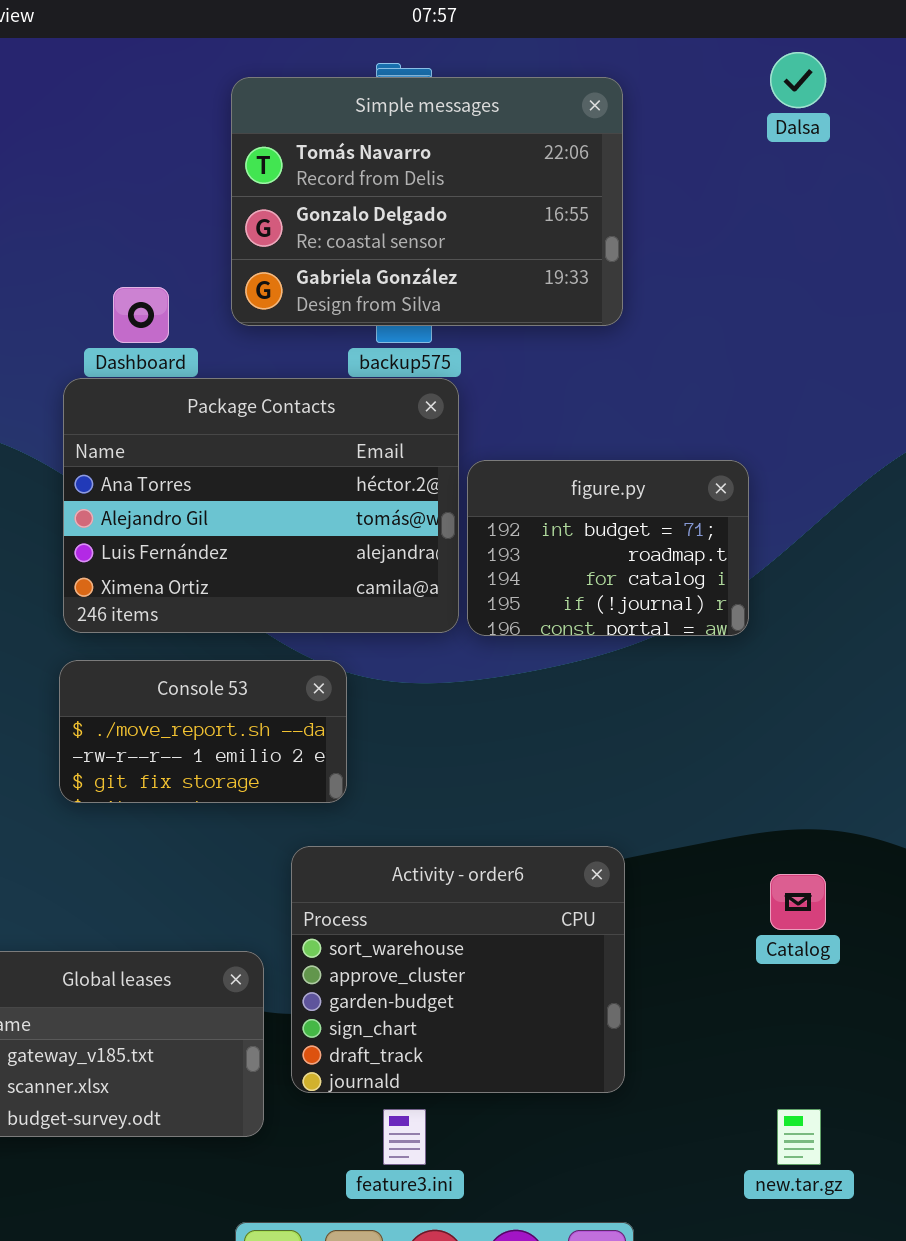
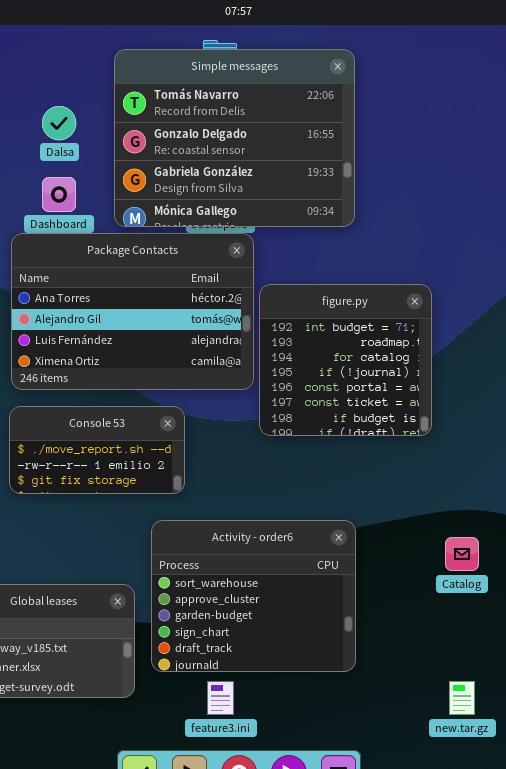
Dalsa: [770,52,826,108] -> [42,106,76,140], moved
Simple messages: [231,77,623,326] -> [114,49,355,227], resized
figure.py: [467,460,749,636] -> [259,284,432,436], resized

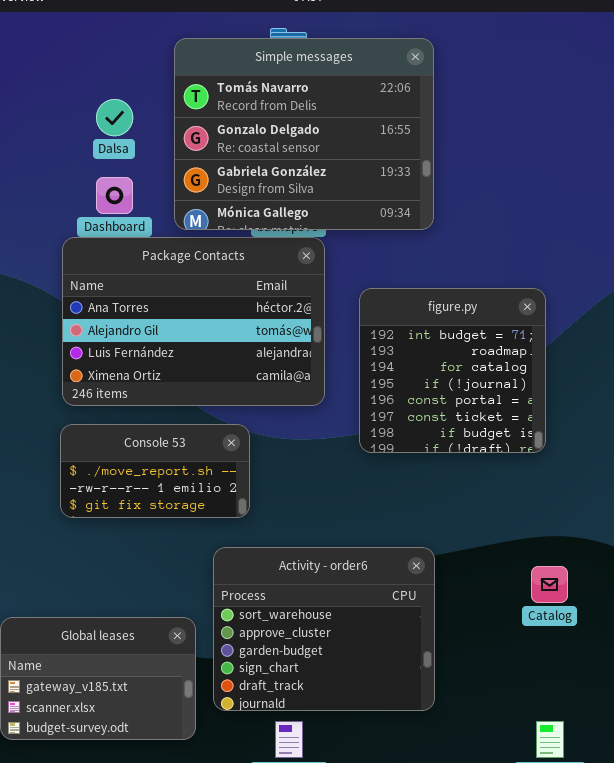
figure.py: [259,284,432,436] -> [359,288,546,453], moved

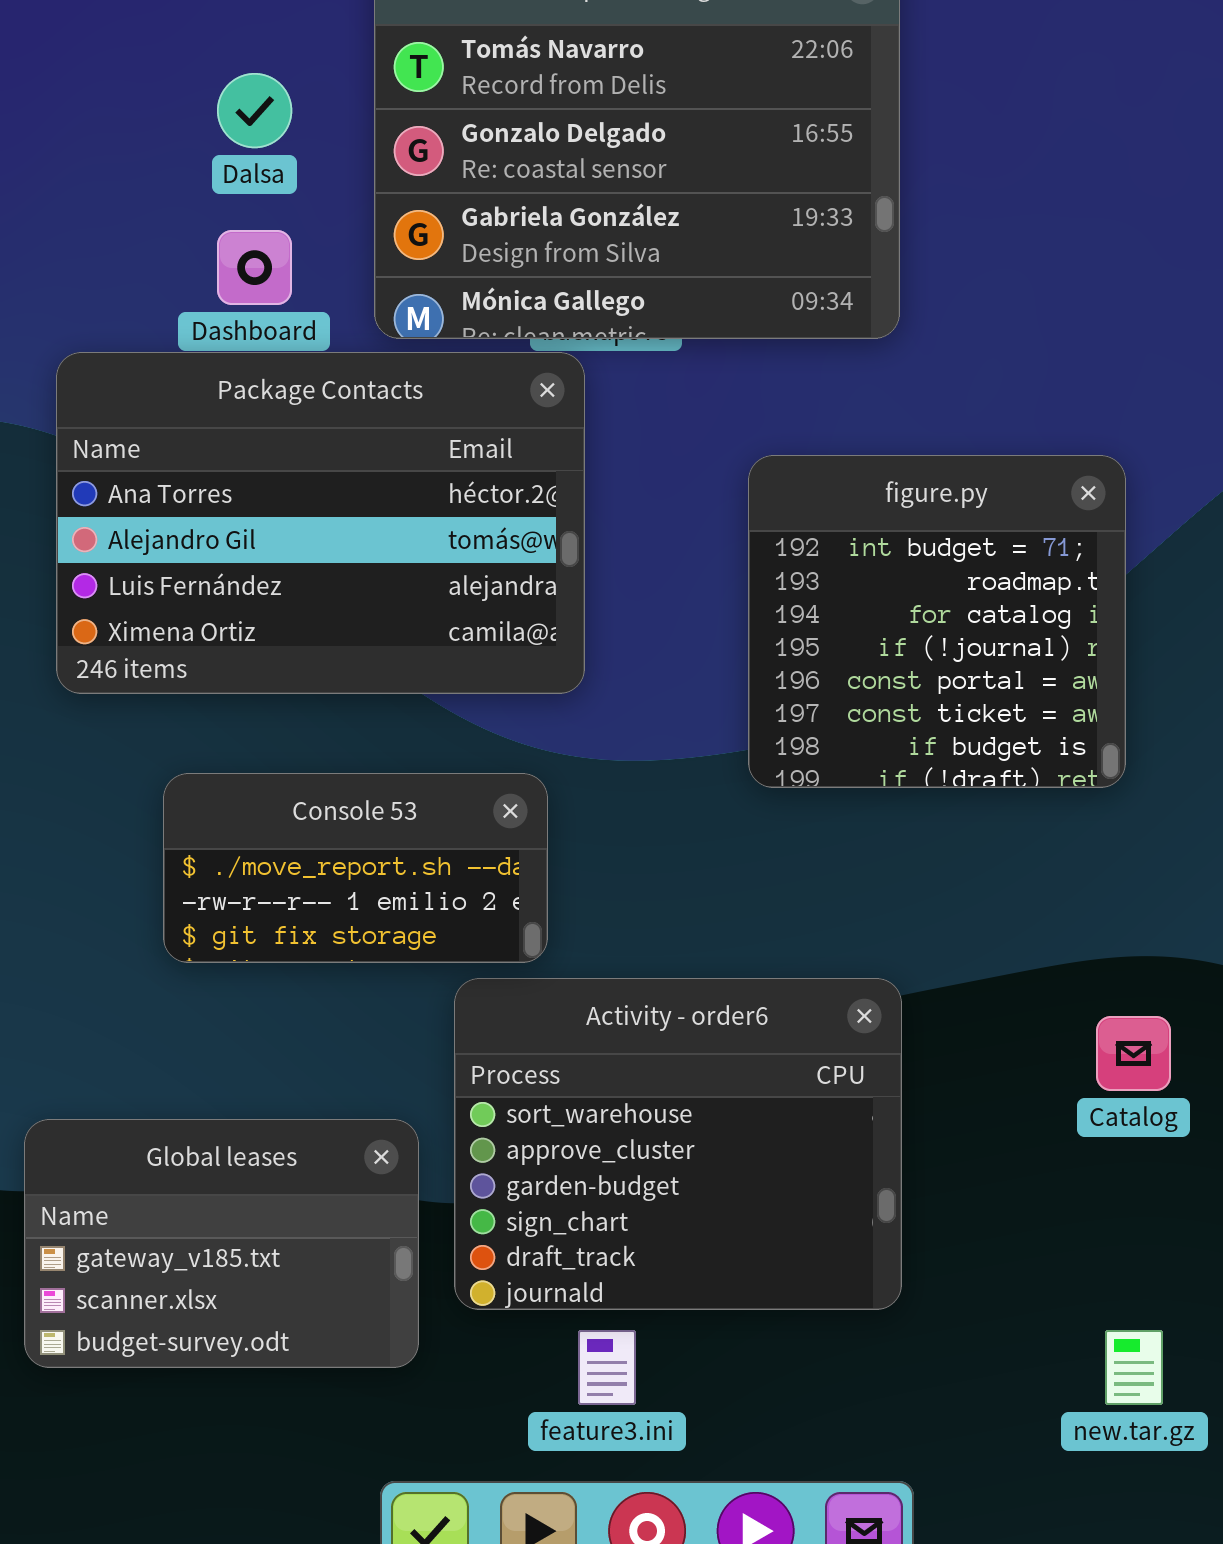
Package Contacts: [62,237,325,406] -> [56,352,585,694], moved
Console 53: [60,424,250,518] -> [163,773,548,963], moved

